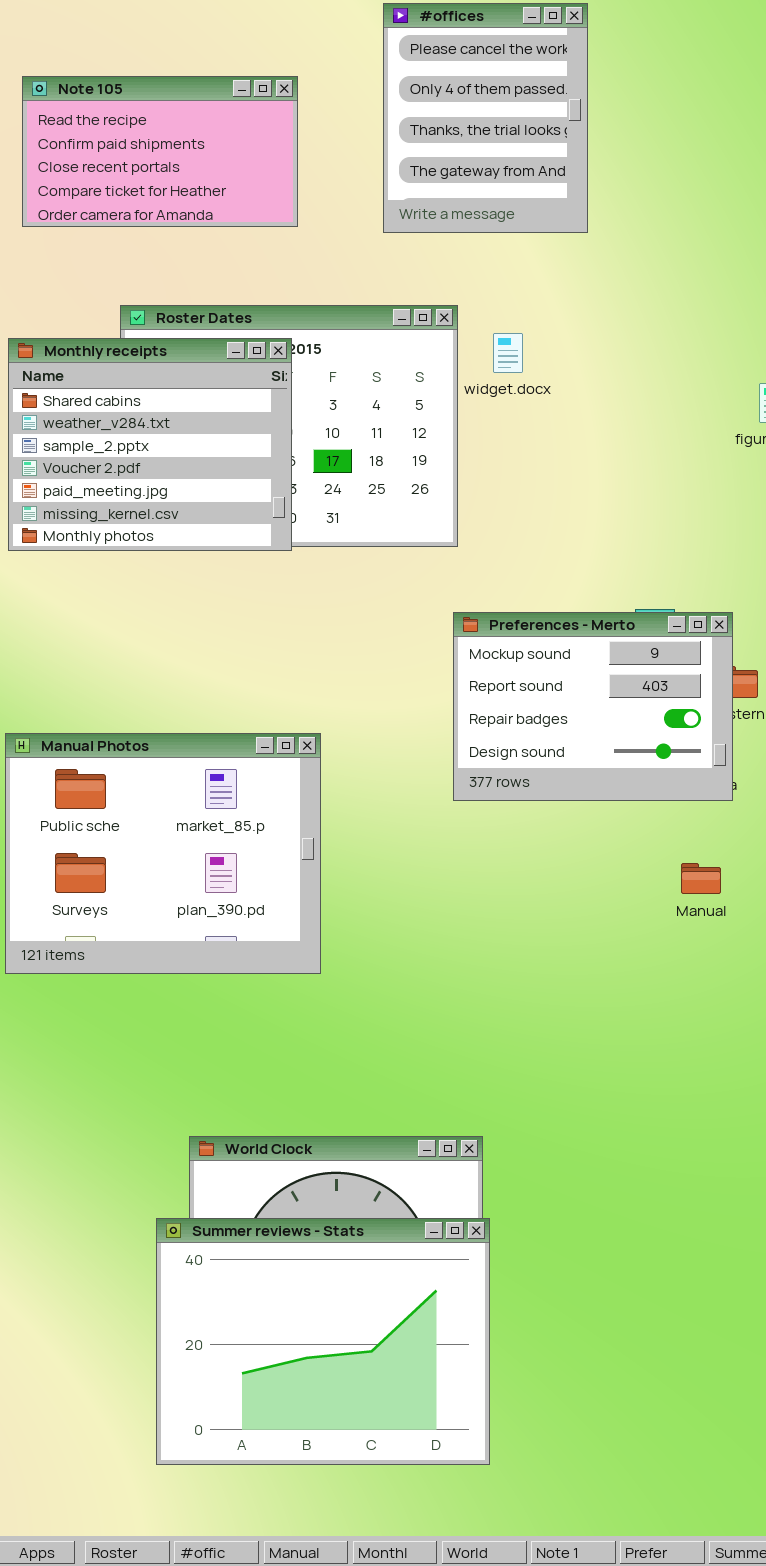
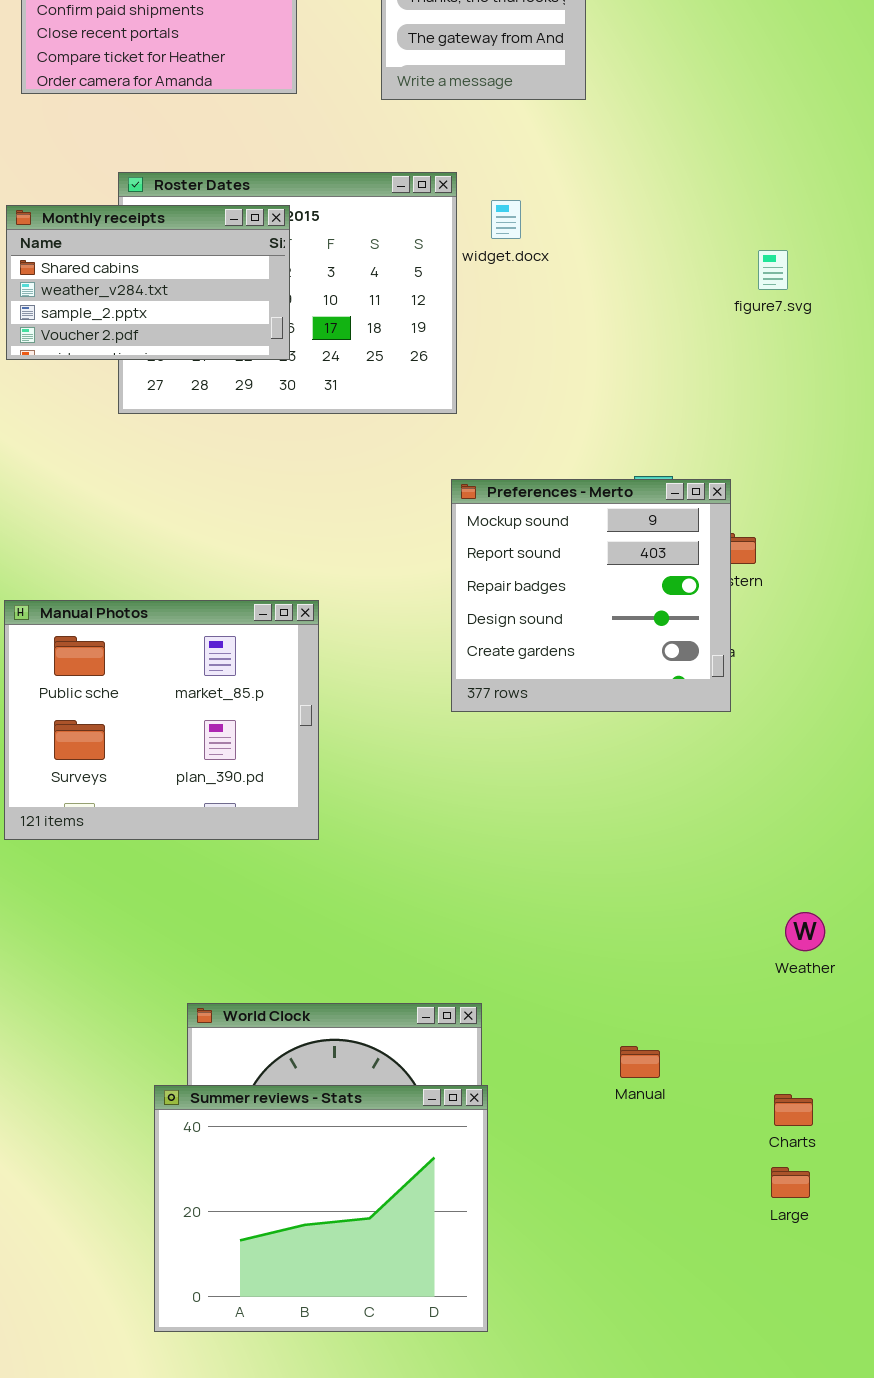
Monthly receipts: [8,338,292,551] -> [6,205,290,360], resized
Preferences - Merto: [453,612,733,801] -> [451,479,731,712], resized
Manual: [681,863,721,894] -> [620,1046,660,1078], moved

